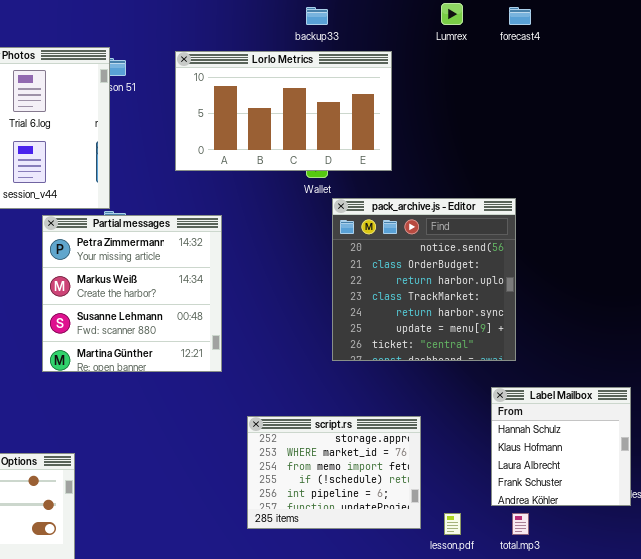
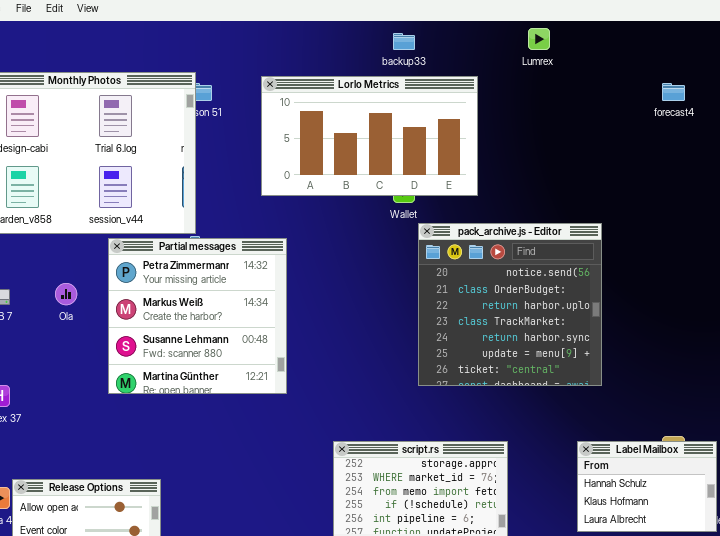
forecast4: [509,7,531,25] -> [662,83,685,101], moved
Partial messages: [42,215,222,372] -> [108,238,287,394], moved
Label Mailbox: [491,387,631,506] -> [577,441,717,532], resized

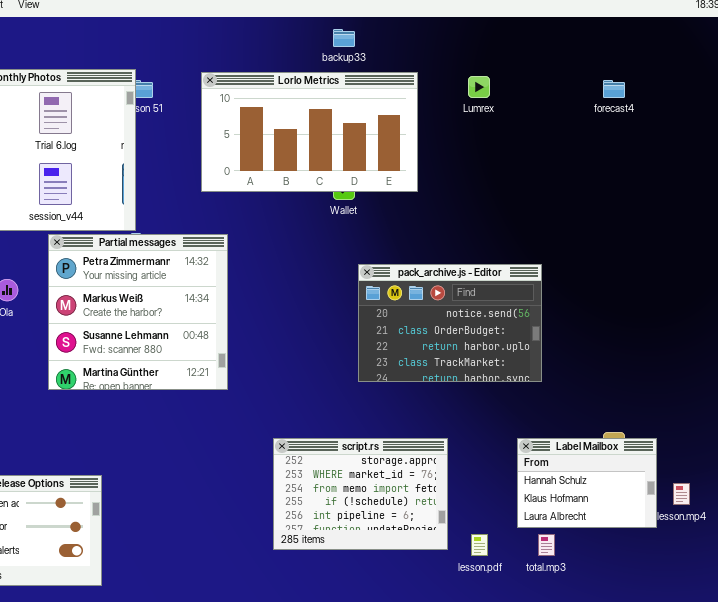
Lumrex: [528,28,550,50] -> [468,76,490,98], moved
pack_archive.js - Editor: [418,223,602,386] -> [358,264,542,382], resized

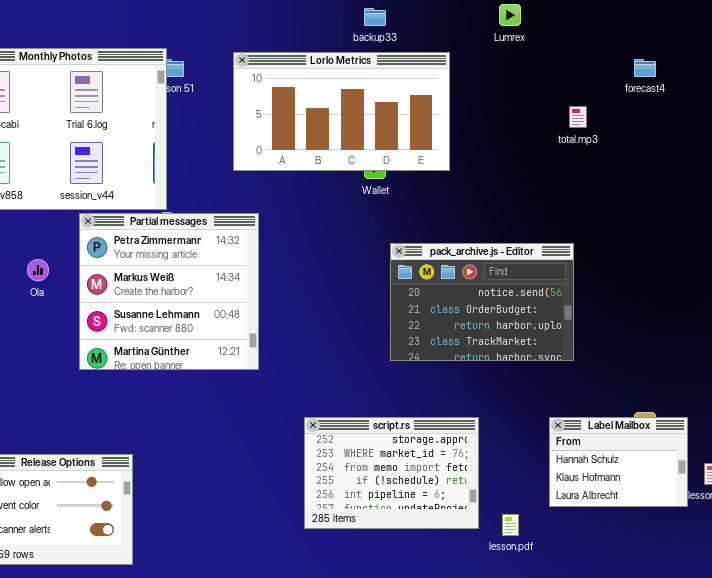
Lumrex: [468,76,490,98] -> [499,4,521,26], moved
total.mp3: [538,534,555,556] -> [569,106,587,128], moved

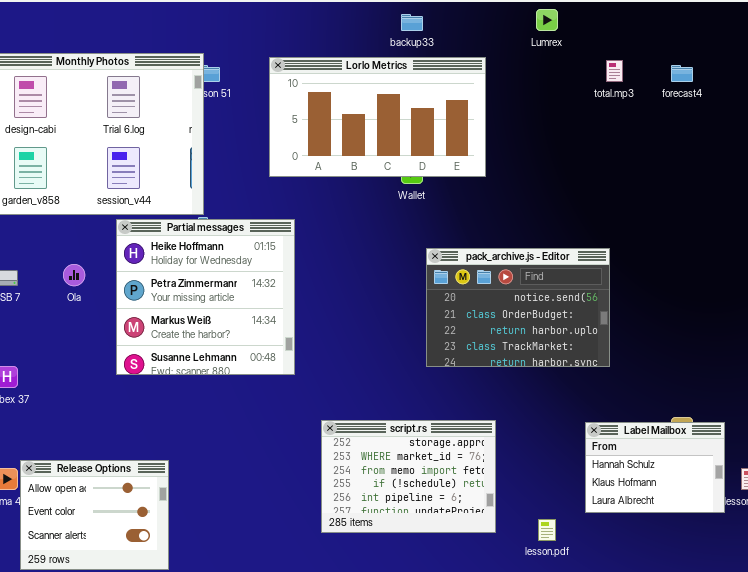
total.mp3: [569,106,587,128] -> [606,60,623,82], moved
Partial messages: [79,213,259,370] -> [116,219,295,375], scrolled up 1 row
script.rs: [304,417,479,529] -> [321,420,496,533], moved

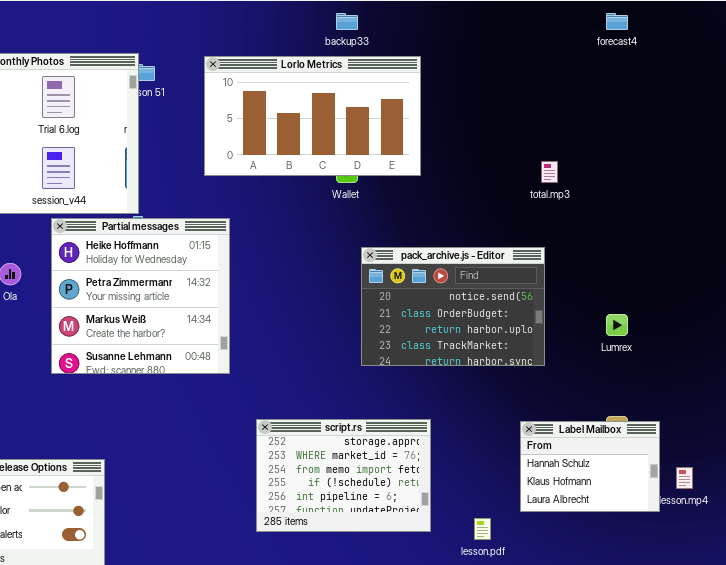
Lumrex: [536,9,558,31] -> [606,314,628,336], moved
total.mp3: [606,60,623,82] -> [541,161,558,183], moved
forecast4: [671,65,693,82] -> [606,13,628,30], moved

